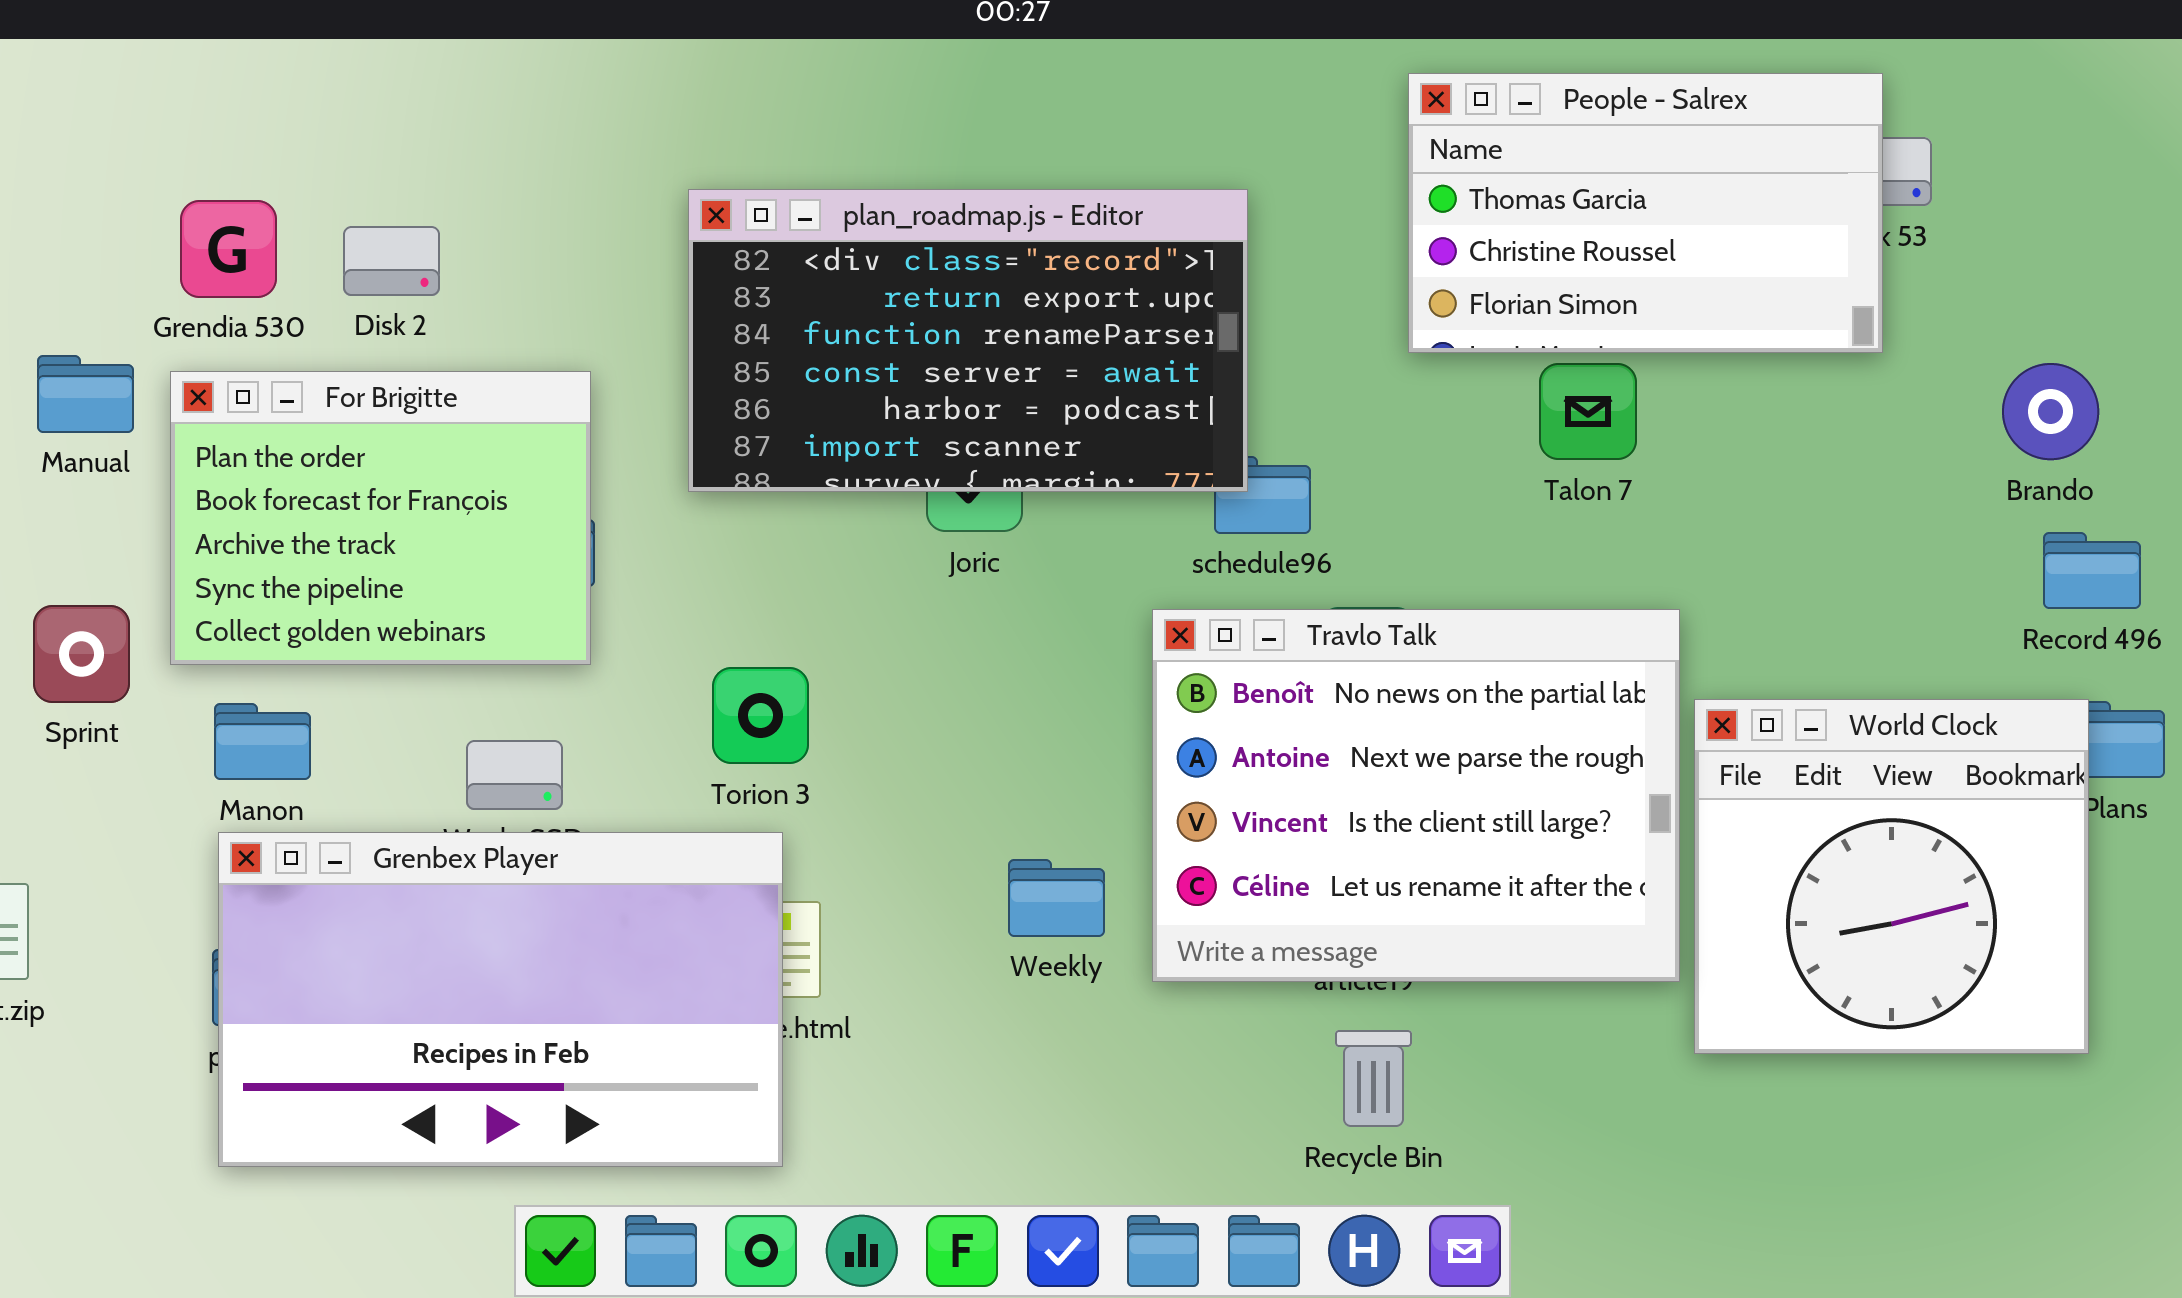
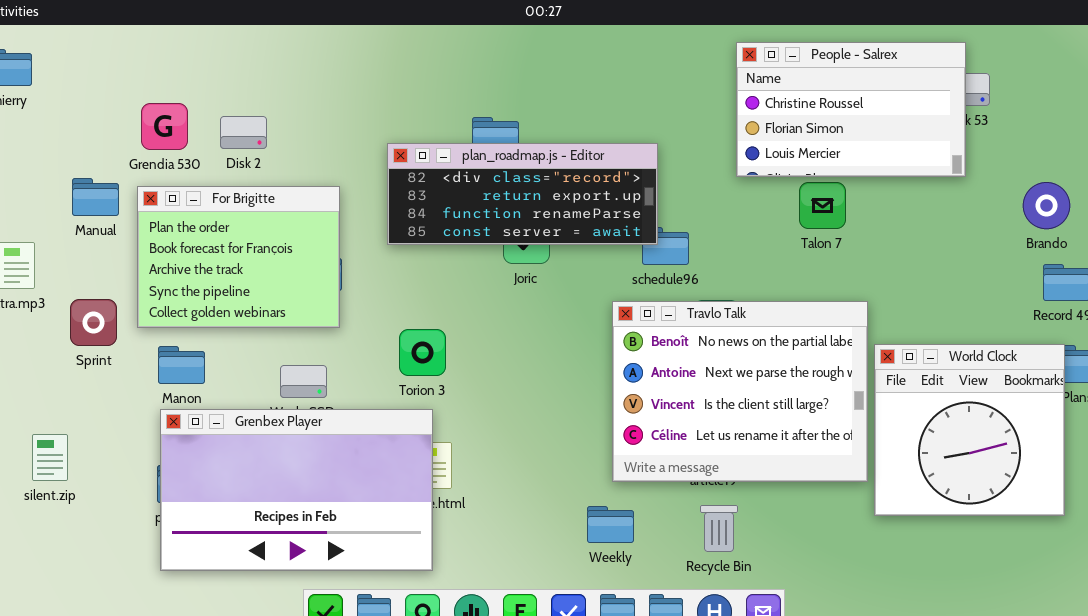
People - Salrex: [1408,73,1883,353] -> [736,42,966,177], scrolled down 1 row
plan_roadmap.js - Editor: [688,189,1248,492] -> [387,143,658,245], resized
Weekly: [1008,859,1105,937] -> [587,506,634,543], moved

